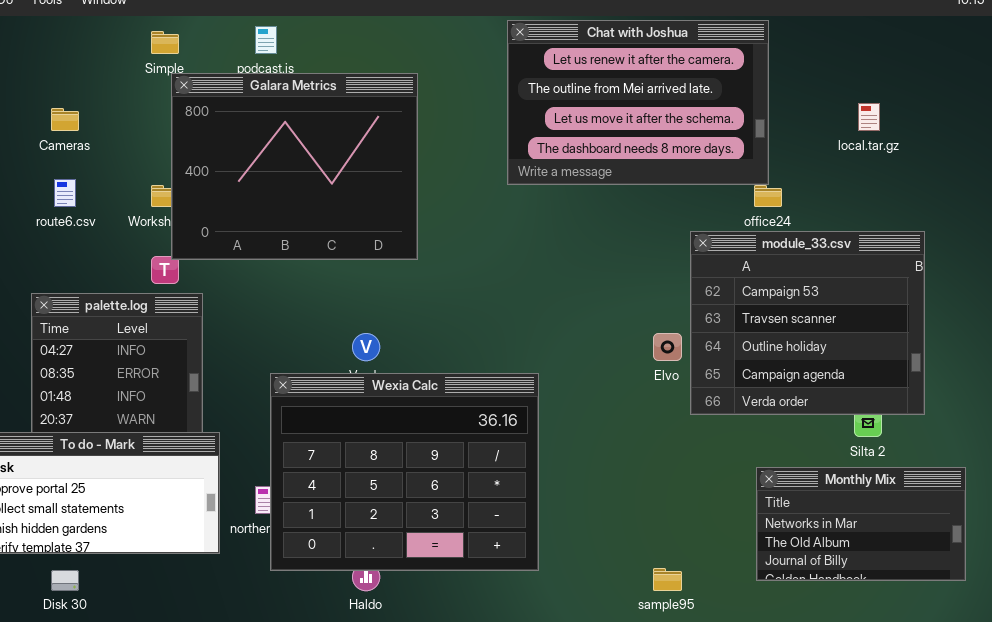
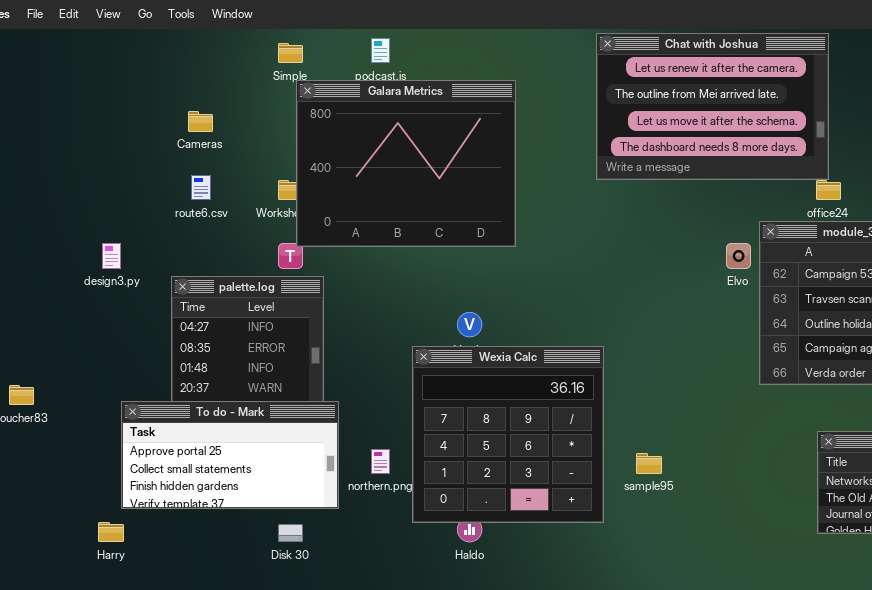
Elvo: [653,333,682,361] -> [726,243,751,269], moved
Wexia Calc: [270,373,539,571] -> [412,346,604,523], moved, resized
sample95: [653,568,682,591] -> [636,453,662,474], moved
Disk 30: [51,570,79,591] -> [278,524,303,542], moved

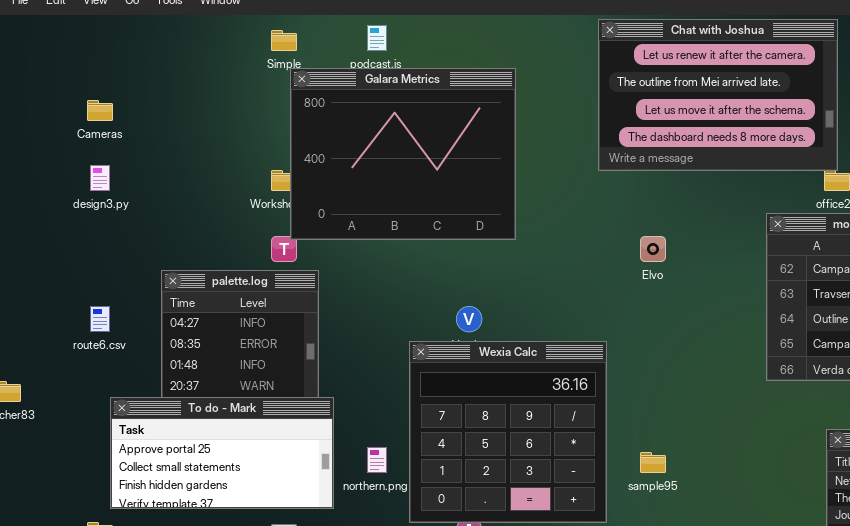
Cameras: [188,111,213,132] -> [87,100,113,121], moved
route6.csv: [191,175,211,200] -> [90,306,110,332], moved
design3.py: [102,243,121,269] -> [90,165,110,191], moved
Elvo: [726,243,751,269] -> [640,236,666,262], moved

